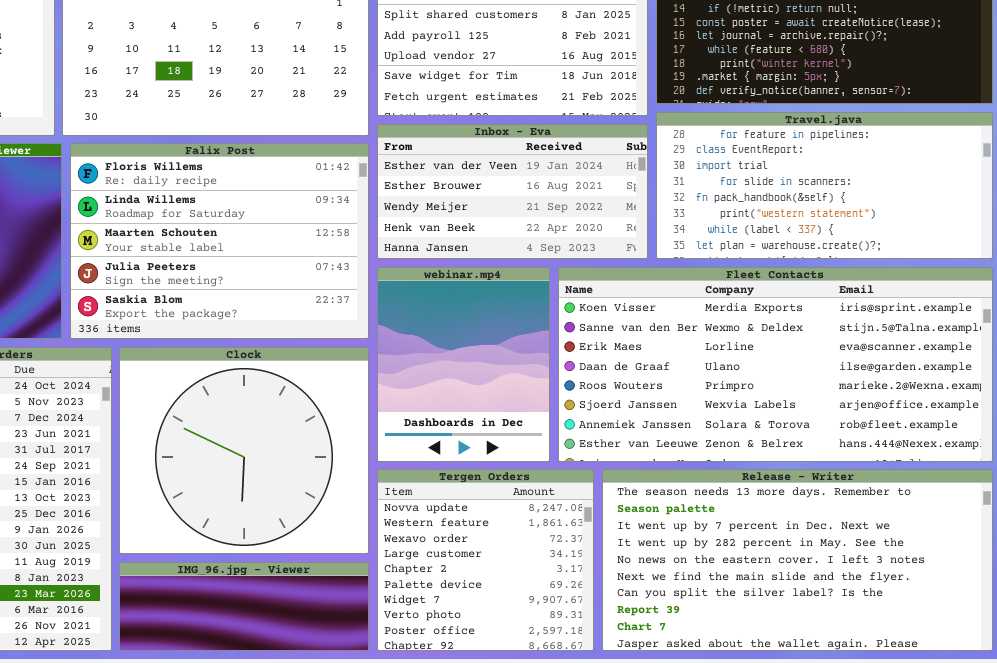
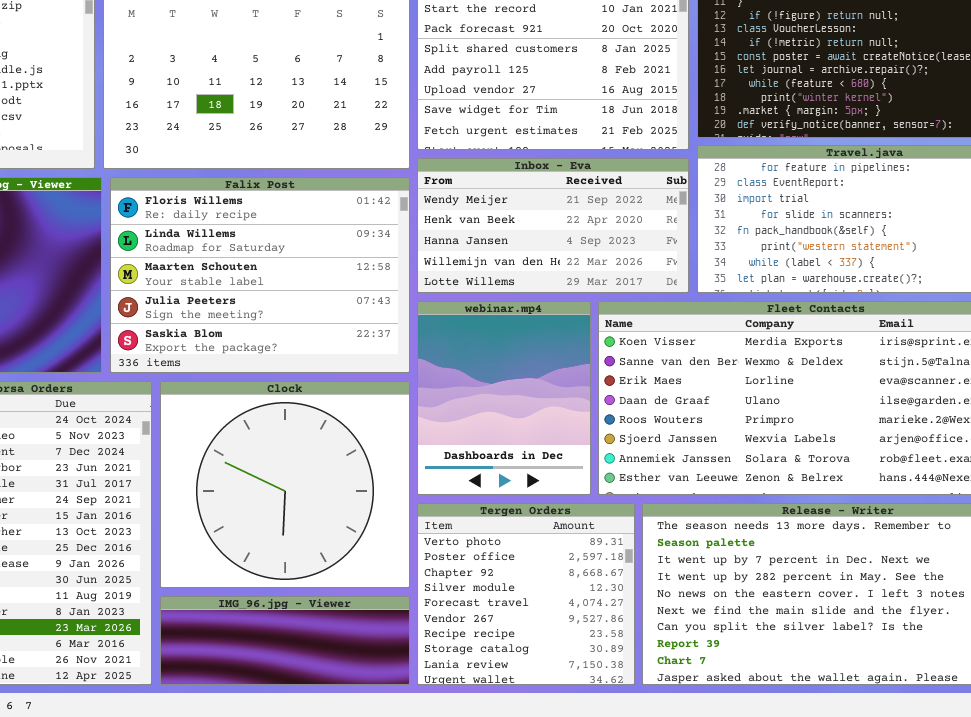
Inbox - Eva: [377,124,648,259] -> [417,158,689,293], scrolled down 2 rows
Tergen Orders: [377,469,594,651] -> [417,503,635,685], scrolled down 7 rows

